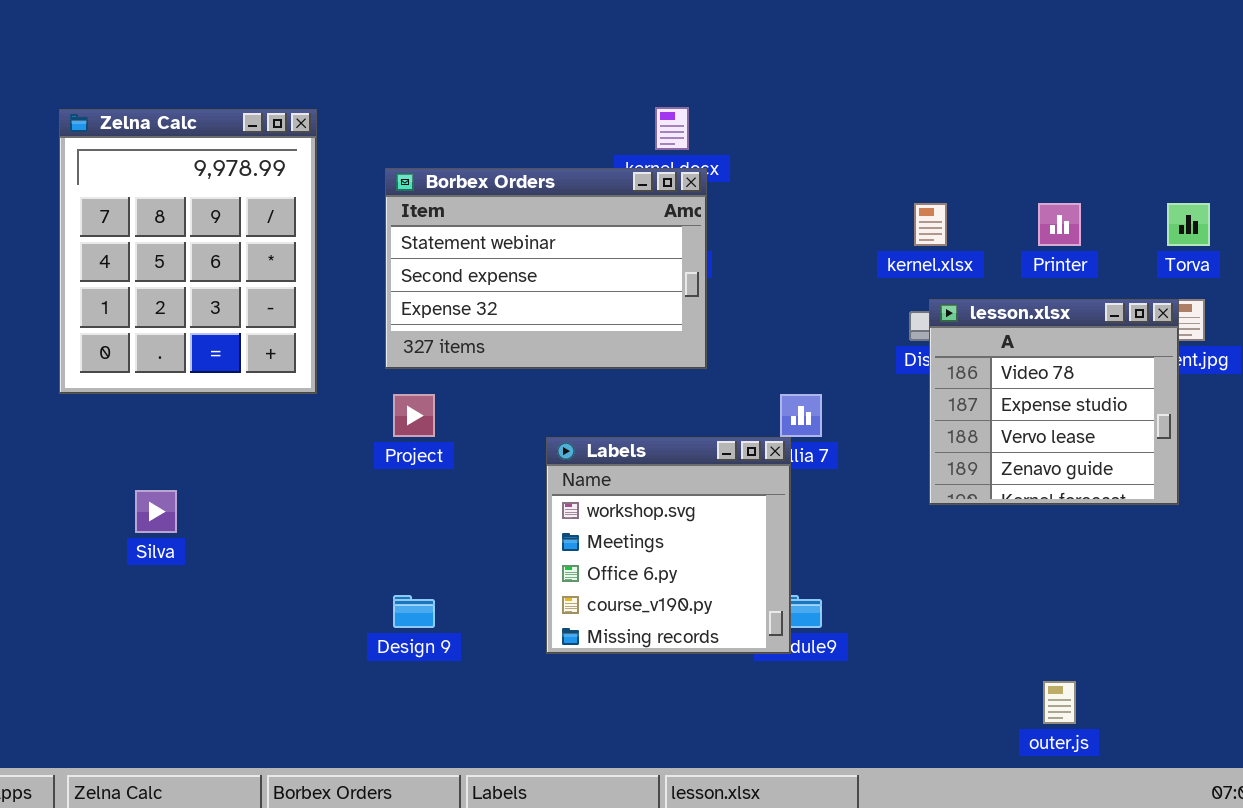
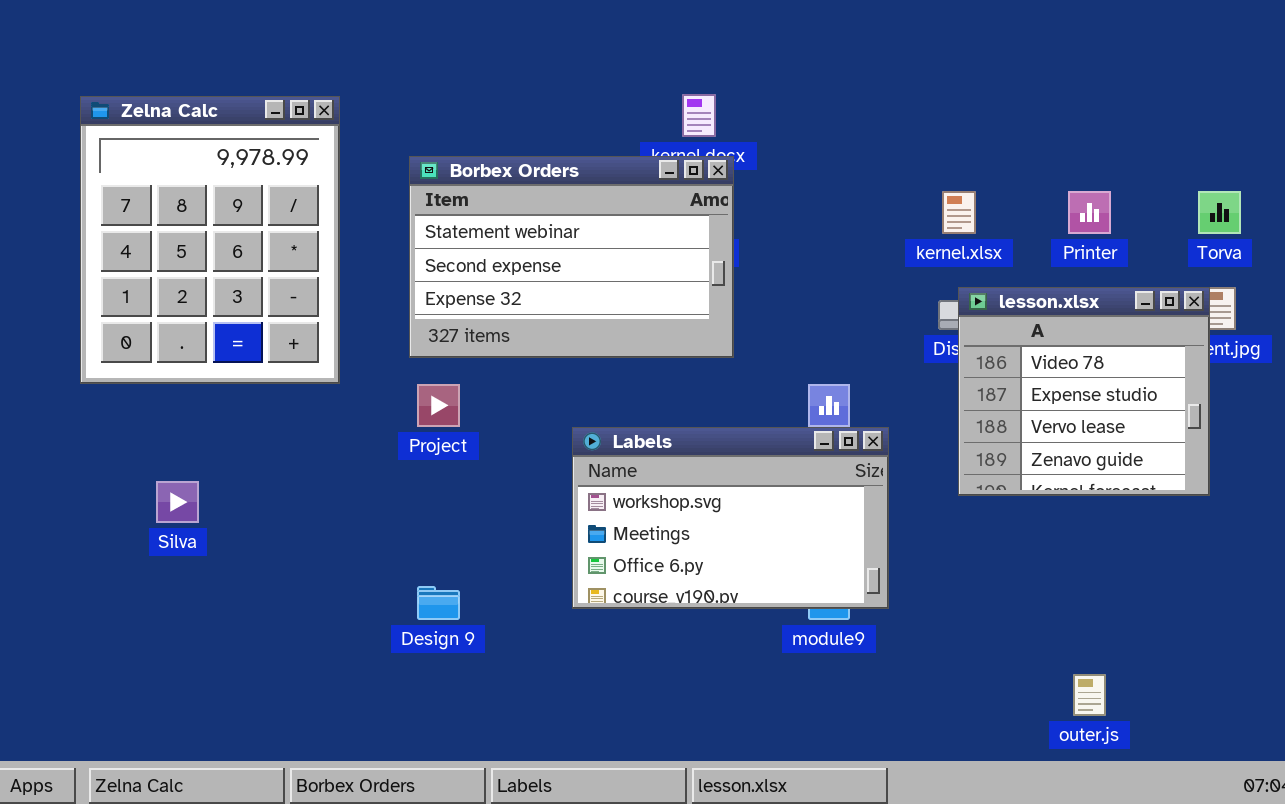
Labels: [546,437,791,654] -> [572,427,889,609], resized

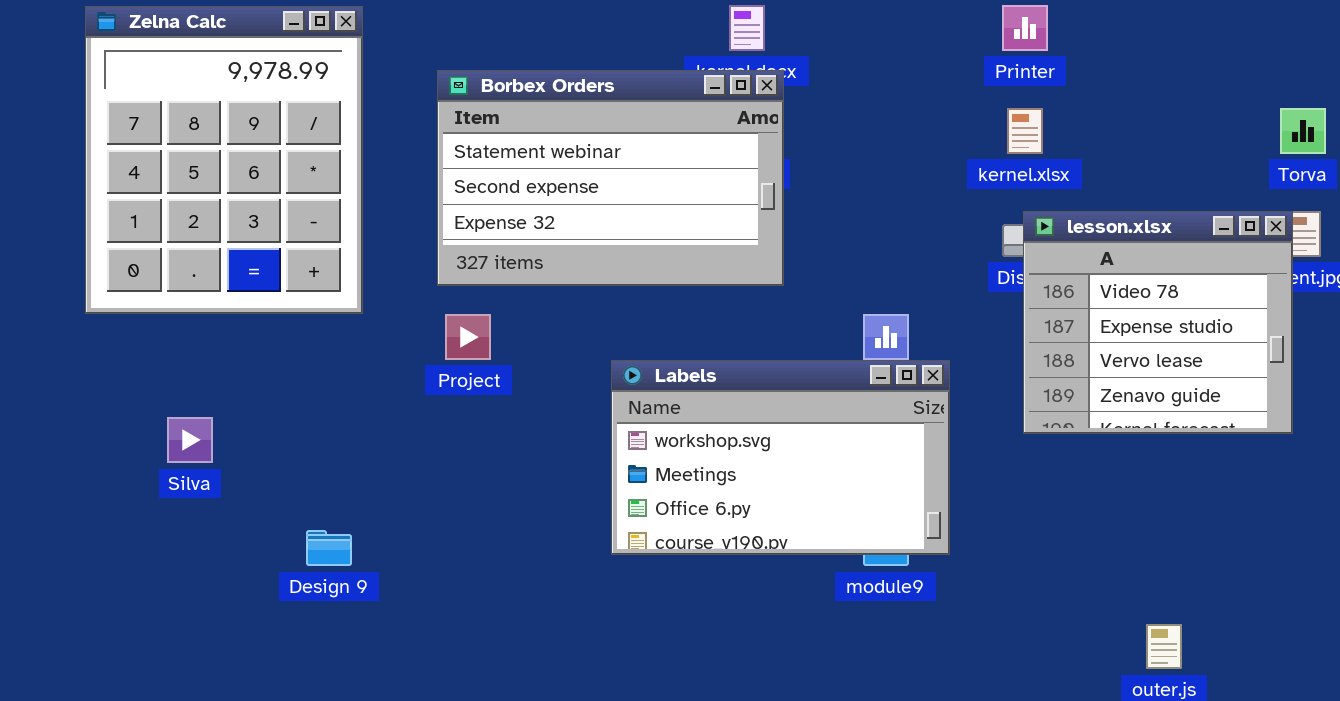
Printer: [1068,191,1111,234] -> [1002,5,1048,51], moved
Design 9: [417,586,460,620] -> [306,530,352,566], moved

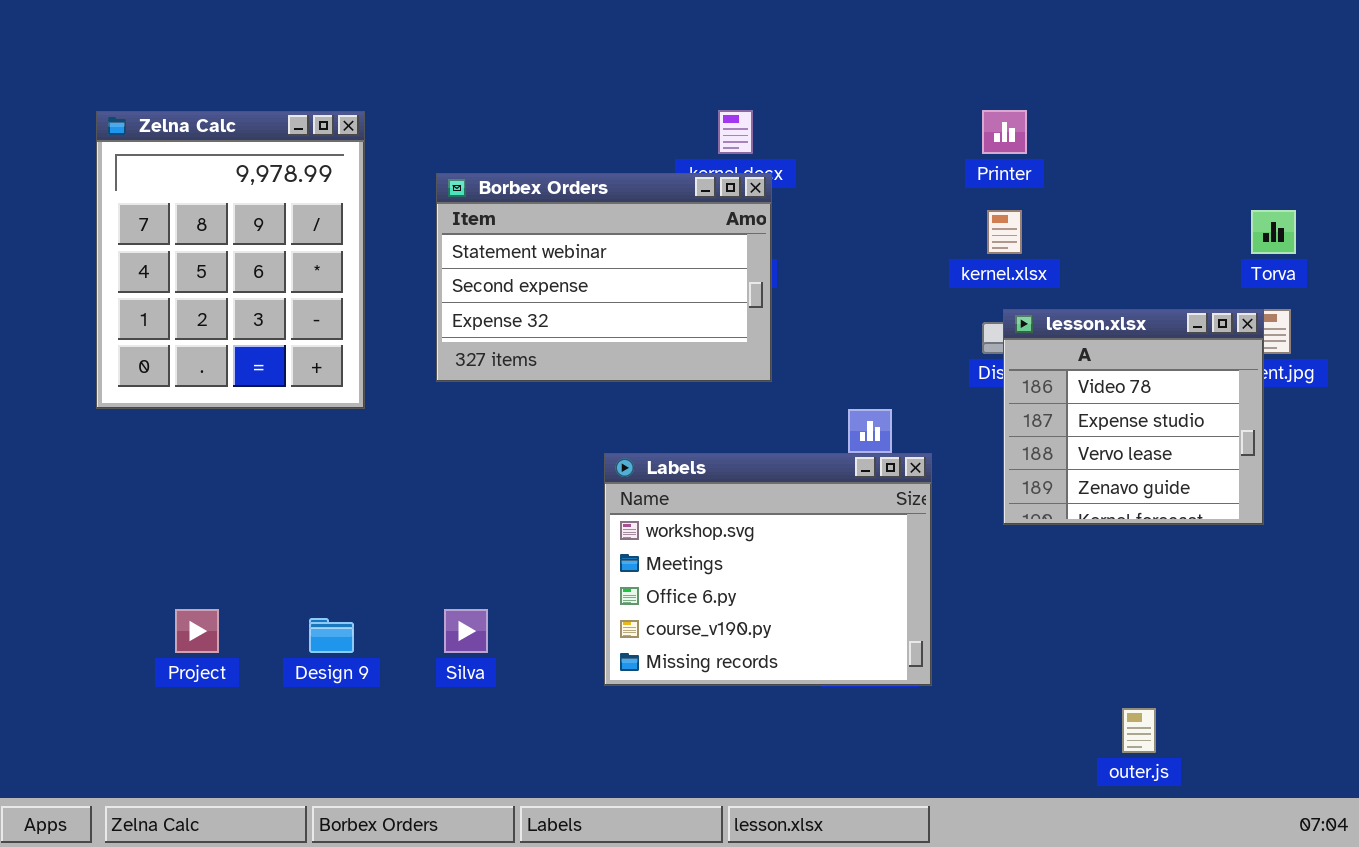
Project: [445,314,491,360] -> [175,609,219,653], moved
Labels: [611,360,950,555] -> [604,453,932,686], resized
Silva: [167,417,213,463] -> [444,609,488,653], moved

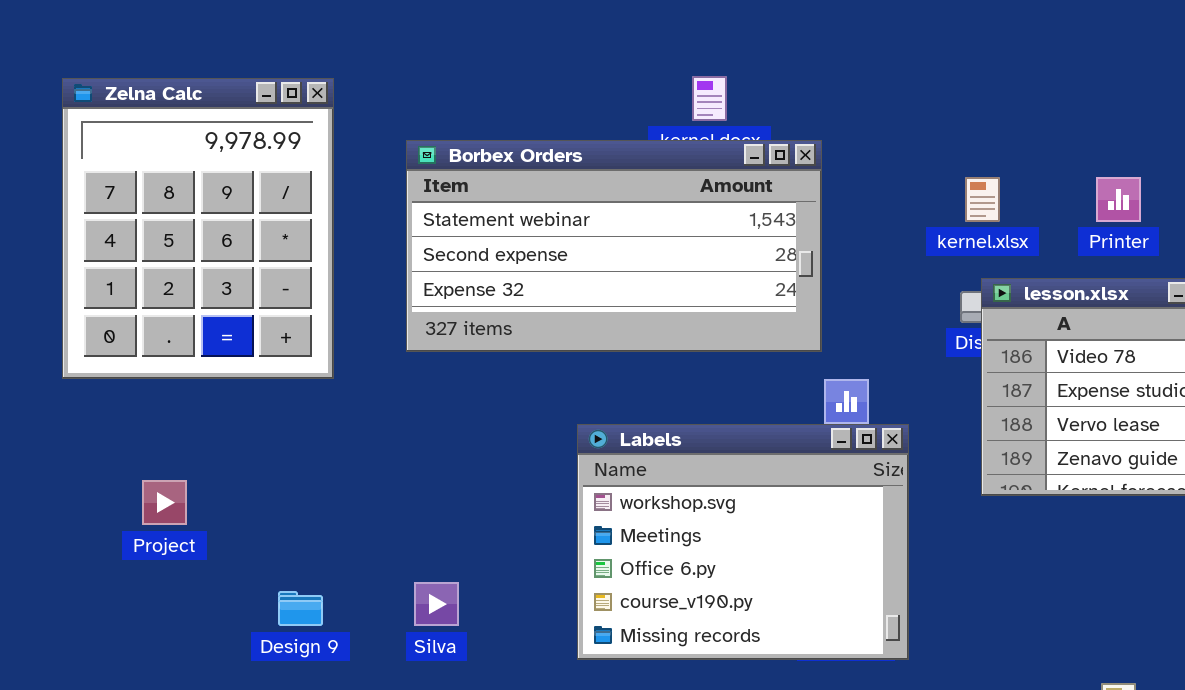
Printer: [982,110,1027,154] -> [1096,177,1141,222], moved
Borbex Orders: [436,173,772,382] -> [406,140,822,352], resized
Project: [175,609,219,653] -> [142,480,187,525], moved

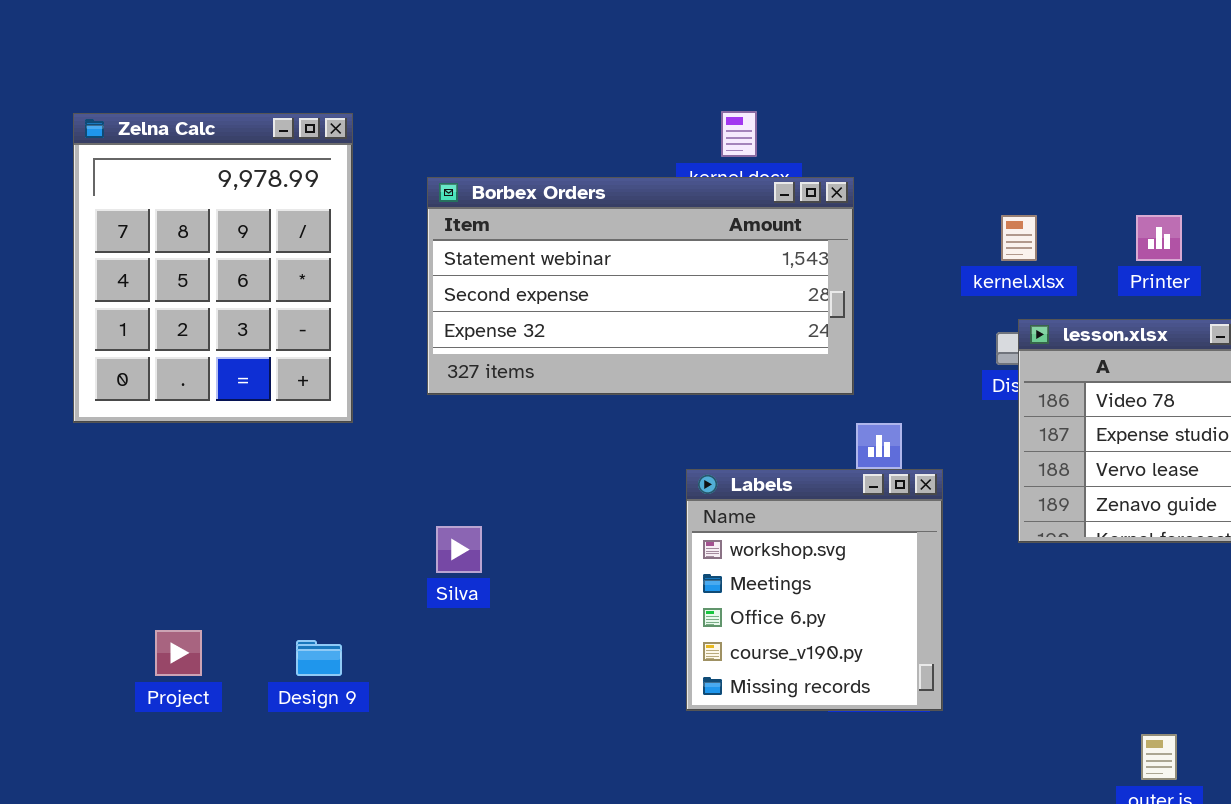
Labels: [577,424,909,660] -> [686,469,943,711], resized
Project: [142,480,187,525] -> [155,630,202,676], moved
Silva: [414,582,459,626] -> [436,526,482,573], moved

